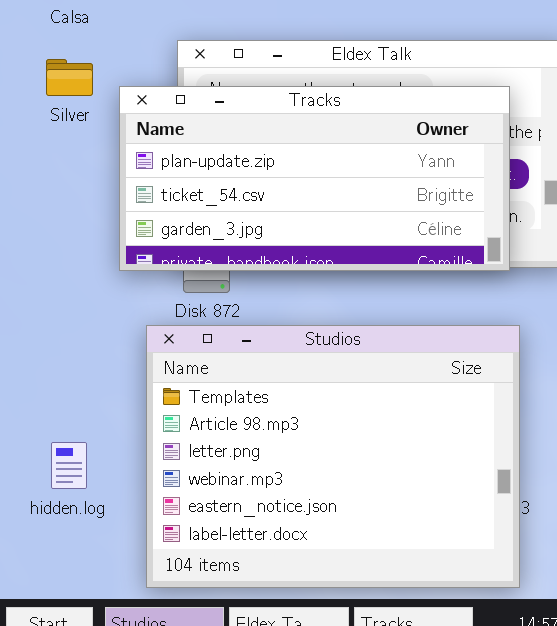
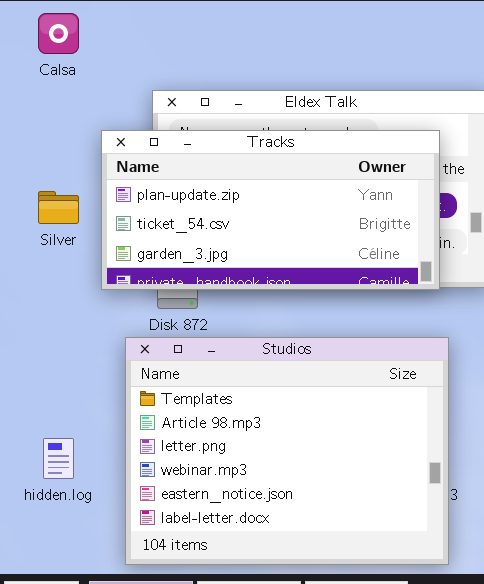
Silver: [46,59,93,96] -> [38,191,79,224], moved

